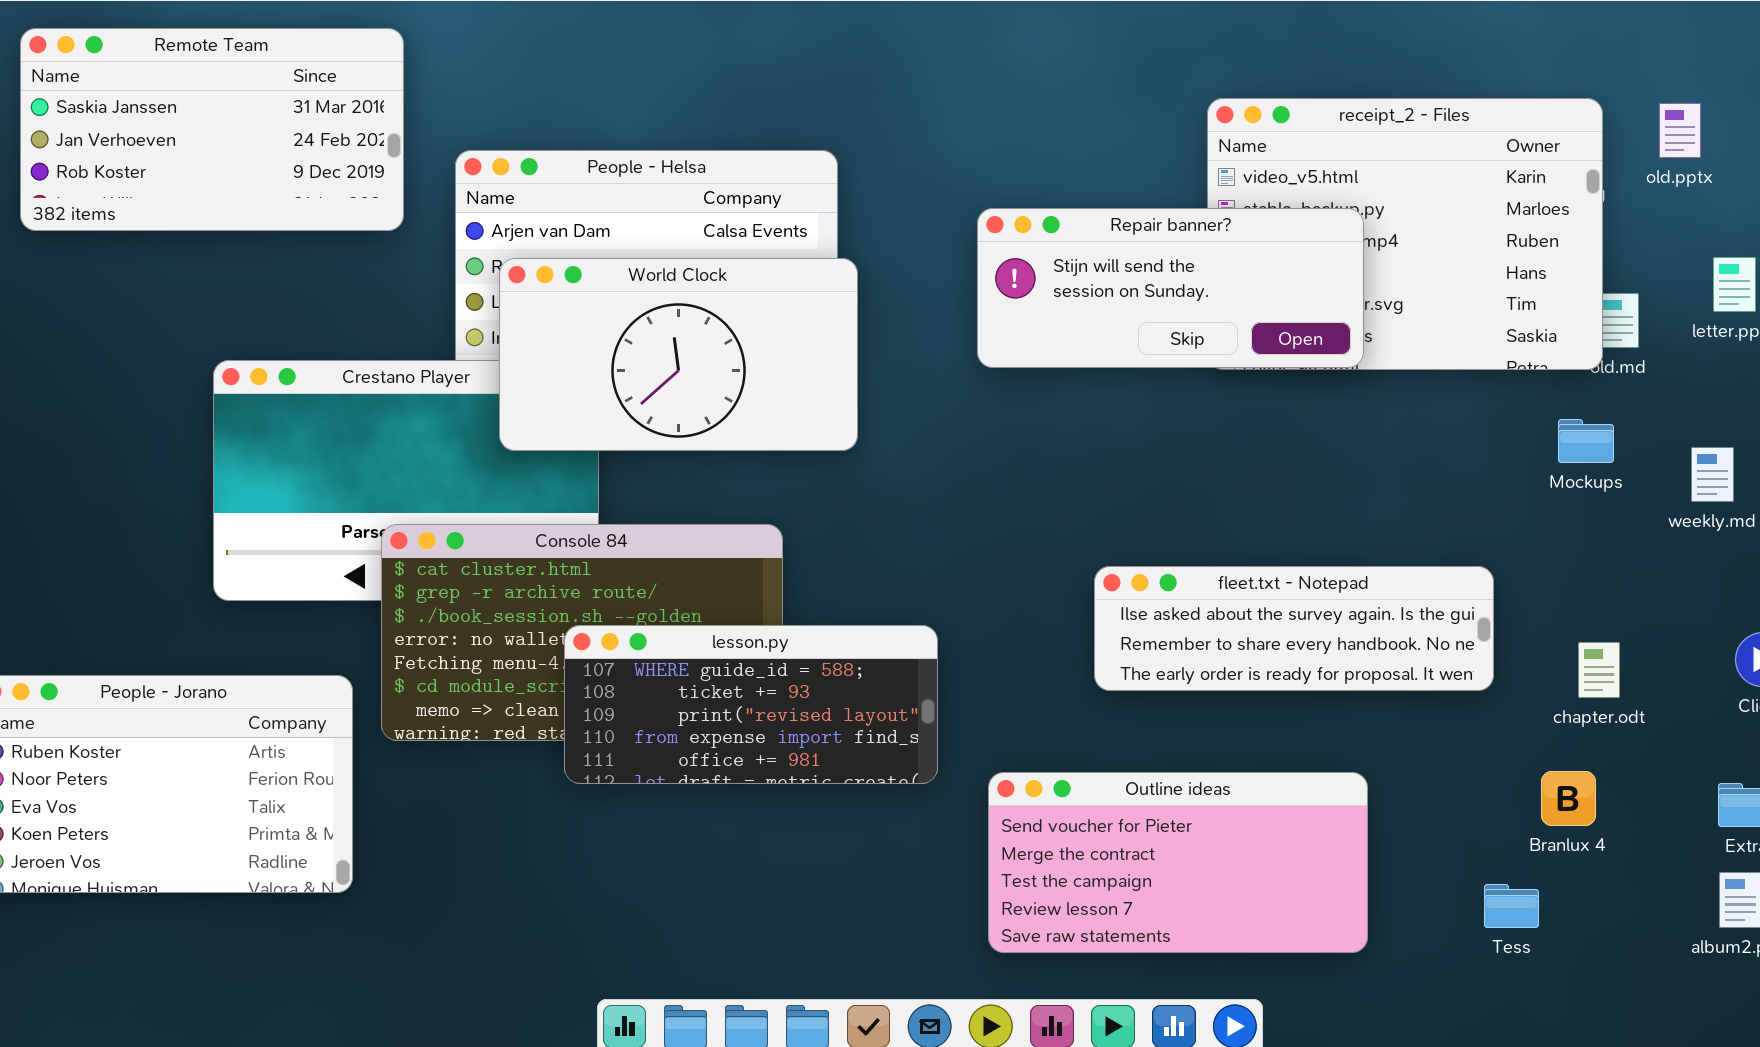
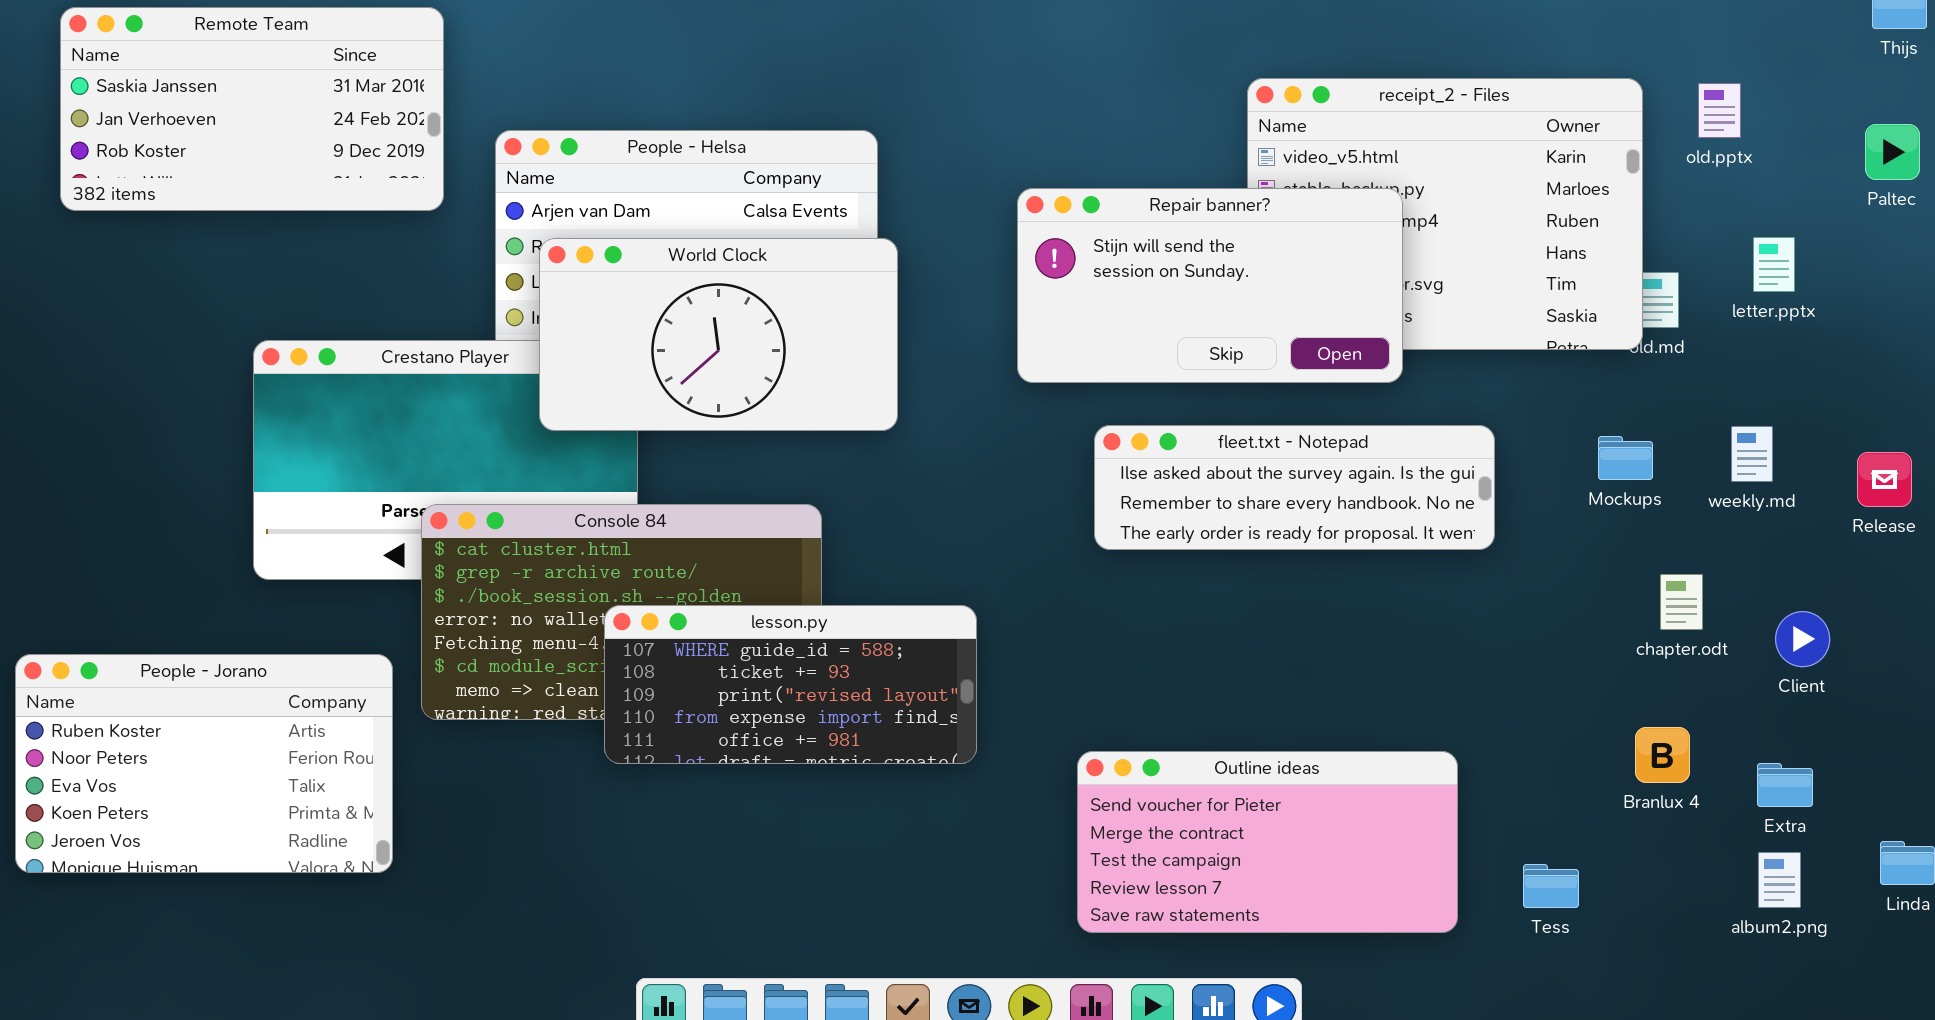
Repair banner?: [977,208,1364,368] -> [1017,188,1403,383], resized
Mockups: [1558,419,1614,463] -> [1598,436,1653,480], moved
fleet.txt - Notepad: [1094,566,1494,691] -> [1094,425,1495,550], moved
chapter.odt: [1578,642,1620,698] -> [1660,574,1703,630], moved
Branlux 4: [1541,771,1596,826] -> [1635,727,1690,783], moved
Outline ideas: [988,772,1368,953] -> [1077,751,1458,933], moved

